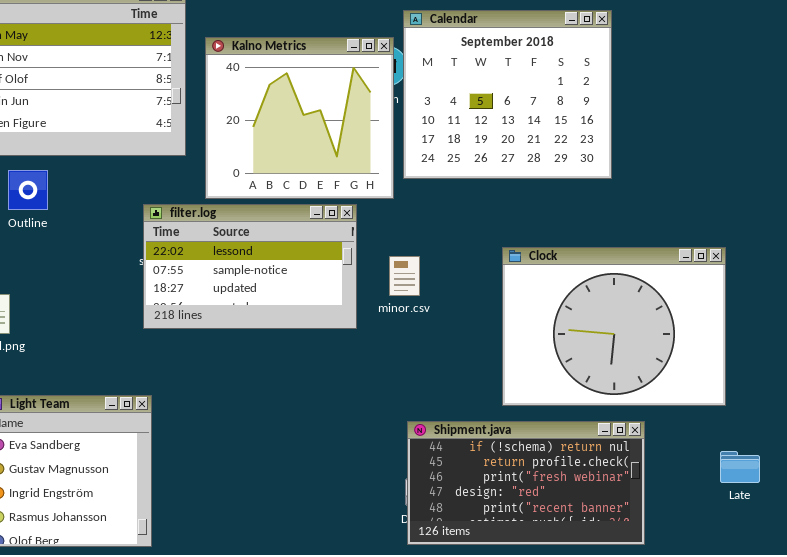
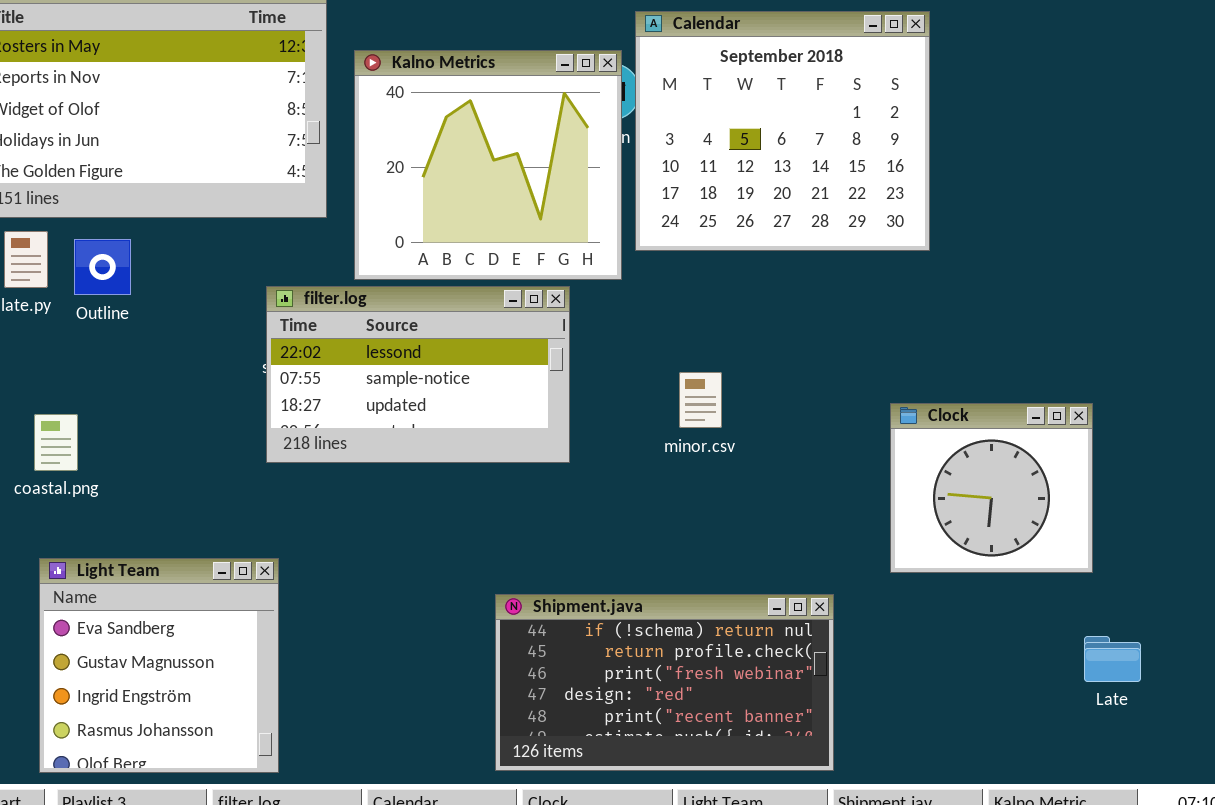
Clock: [502,247,726,406] -> [890,403,1093,573], resized
minor.csv: [389,256,420,296] -> [679,372,722,428], moved
Shipment.java: [407,421,645,545] -> [495,594,834,771], moved

